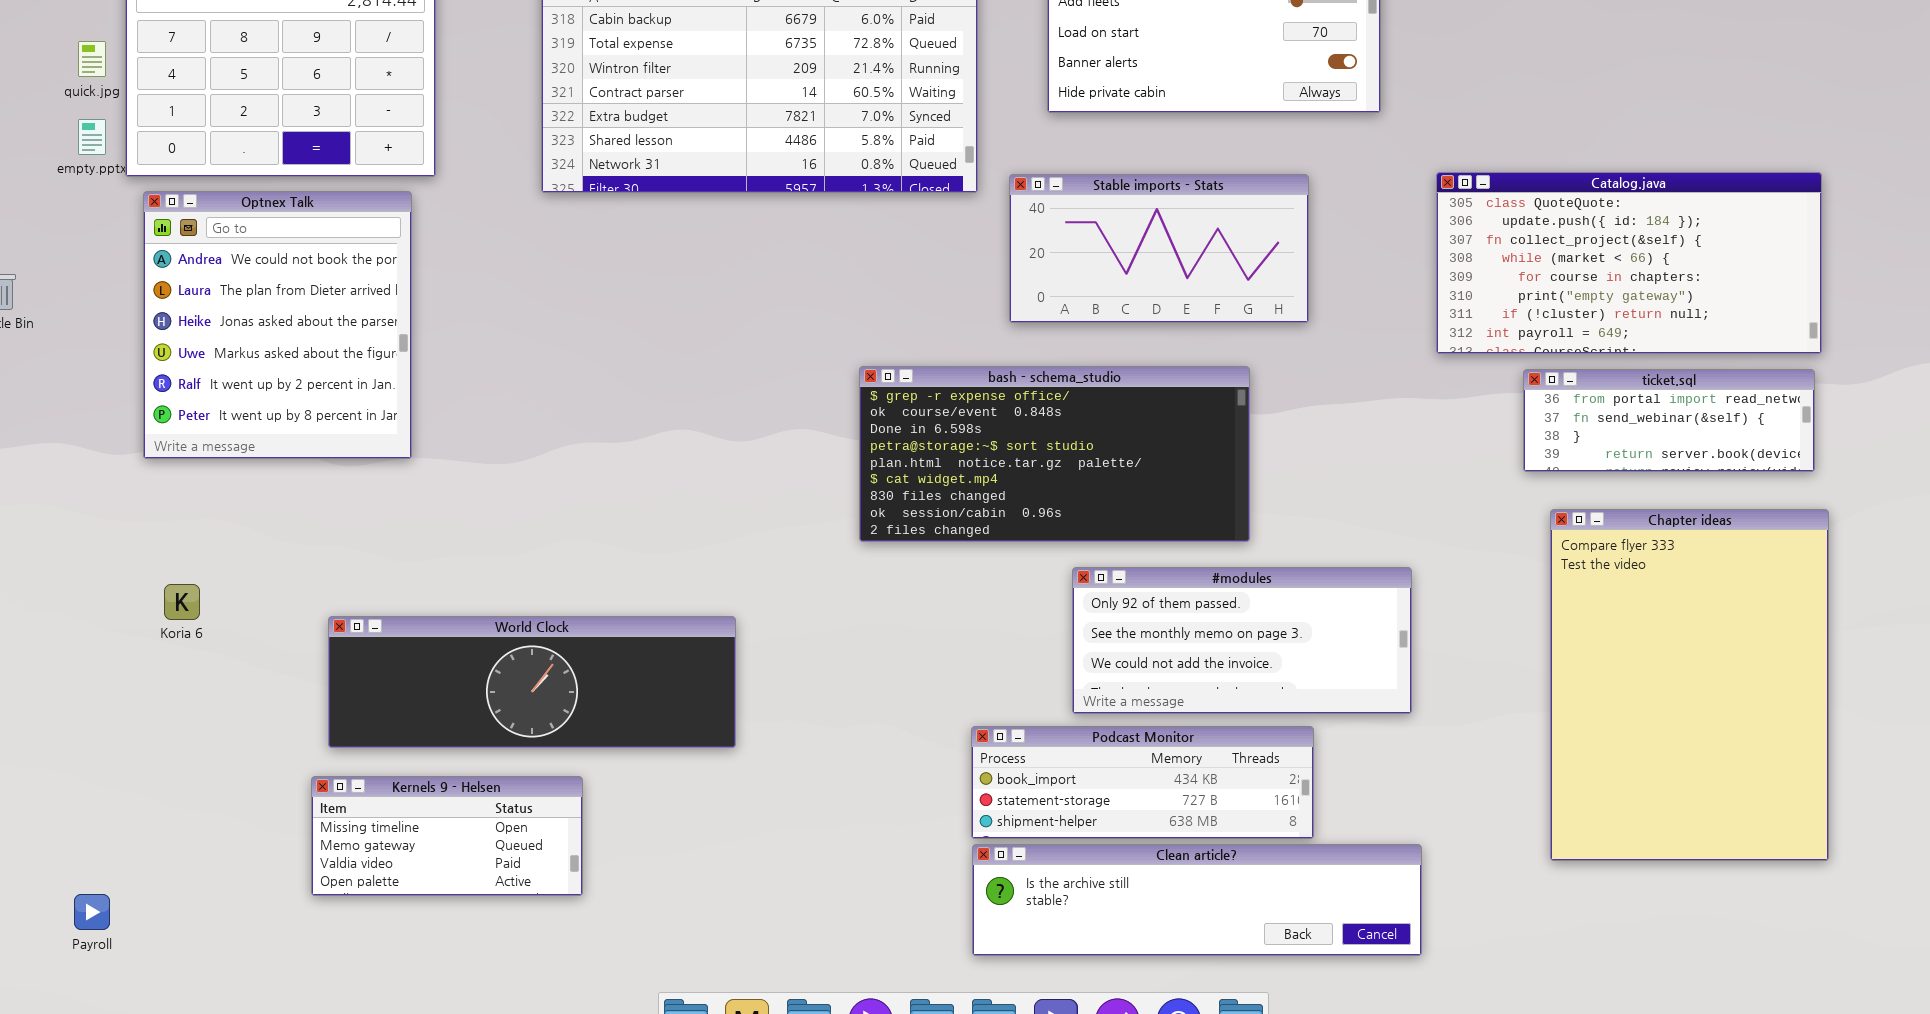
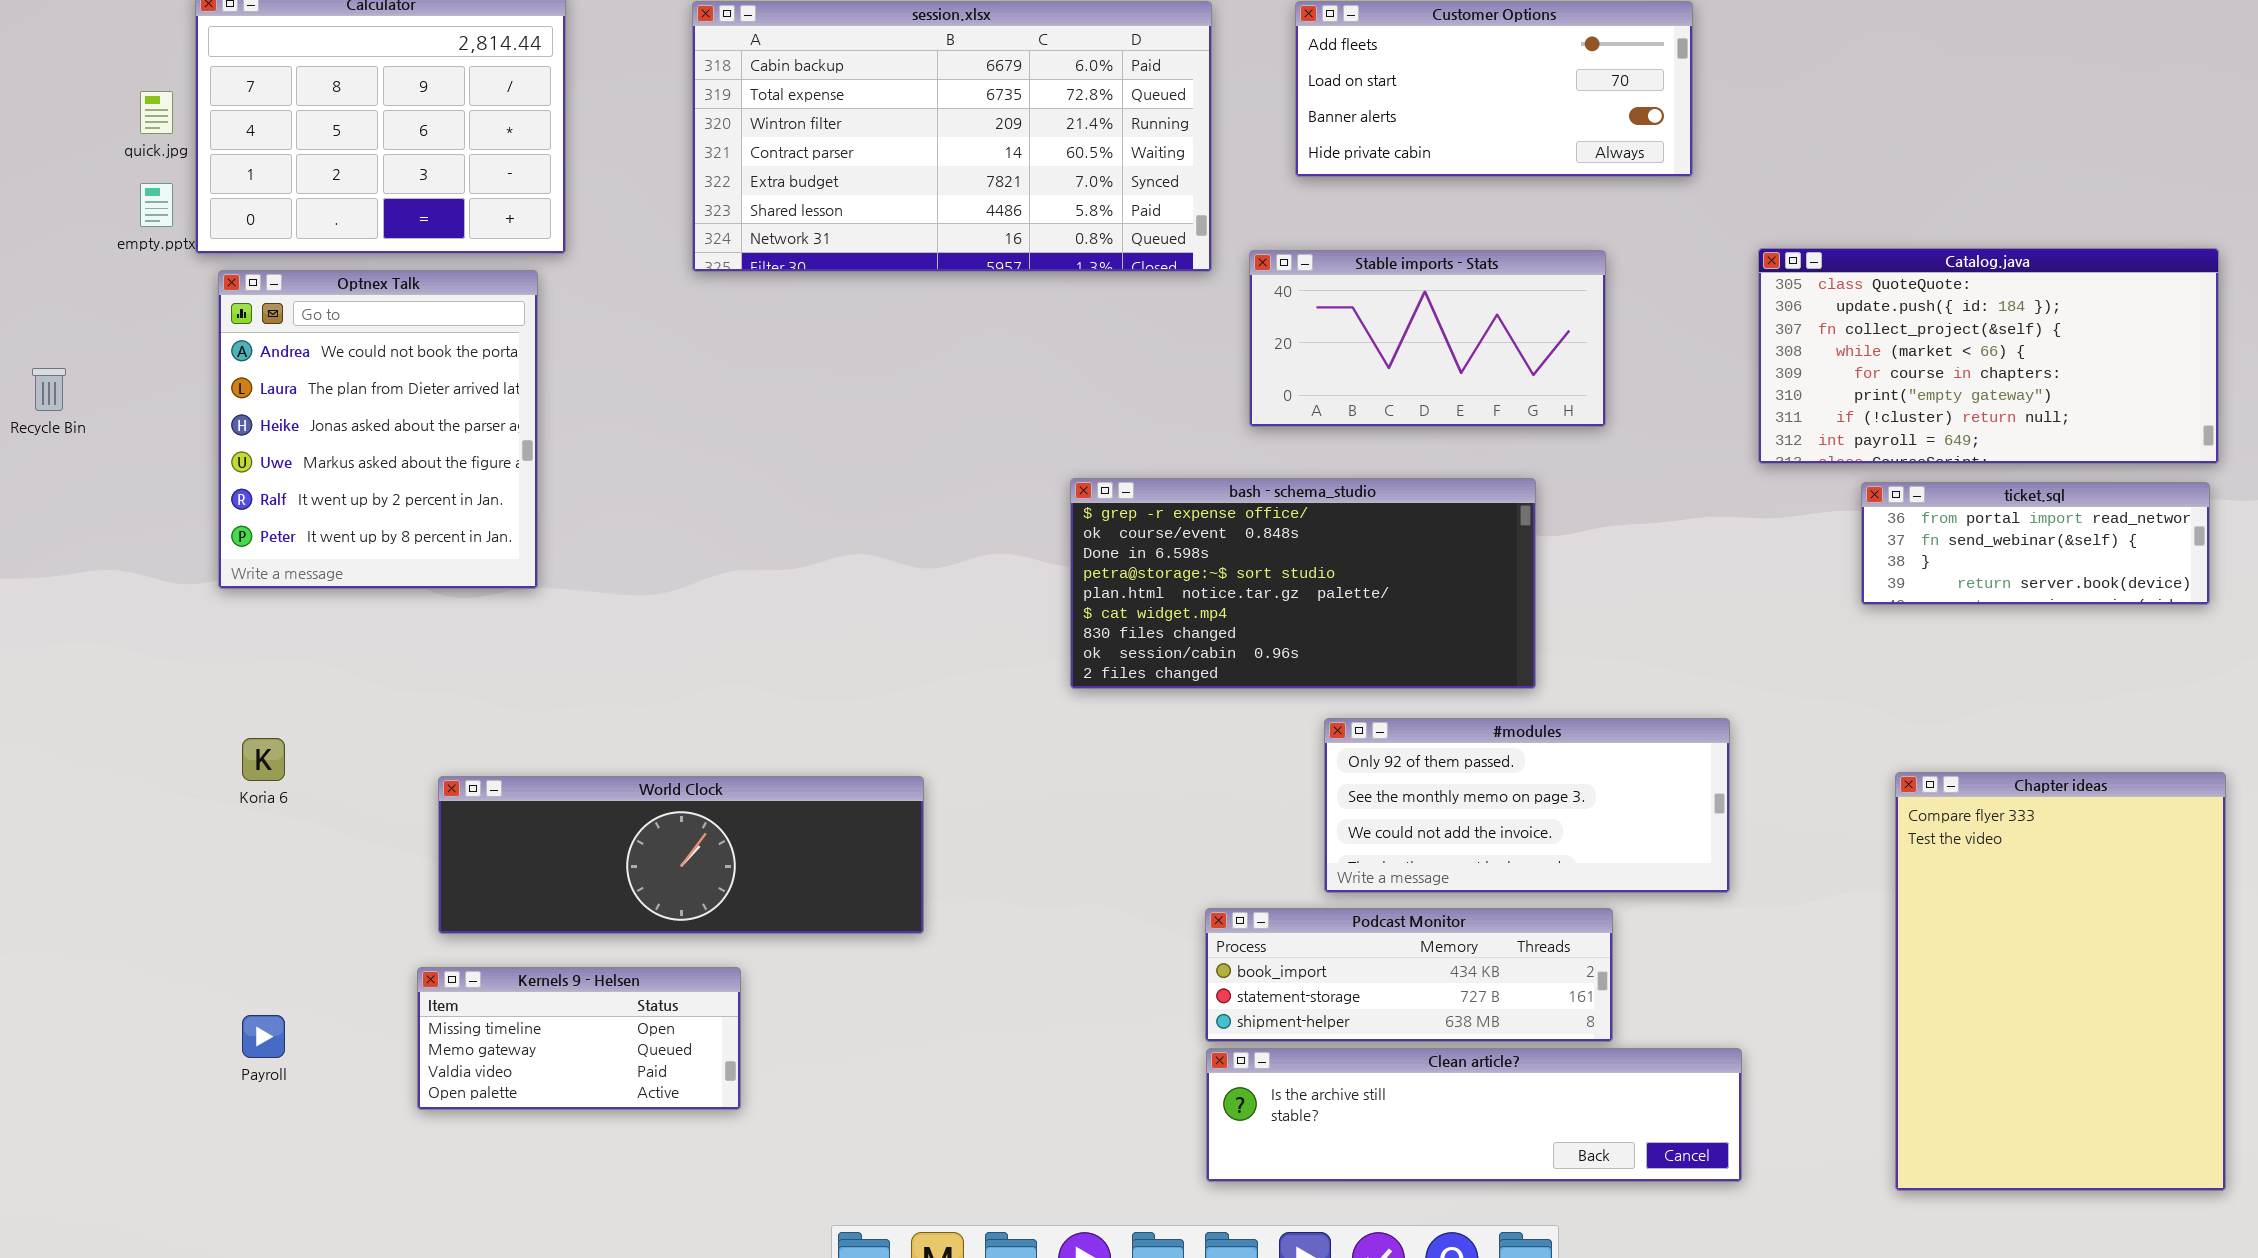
Chapter ideas: [1550,509,1829,861] -> [1895,772,2226,1191], moved
Payroll: [74,894,110,930] -> [242,1015,285,1058], moved

